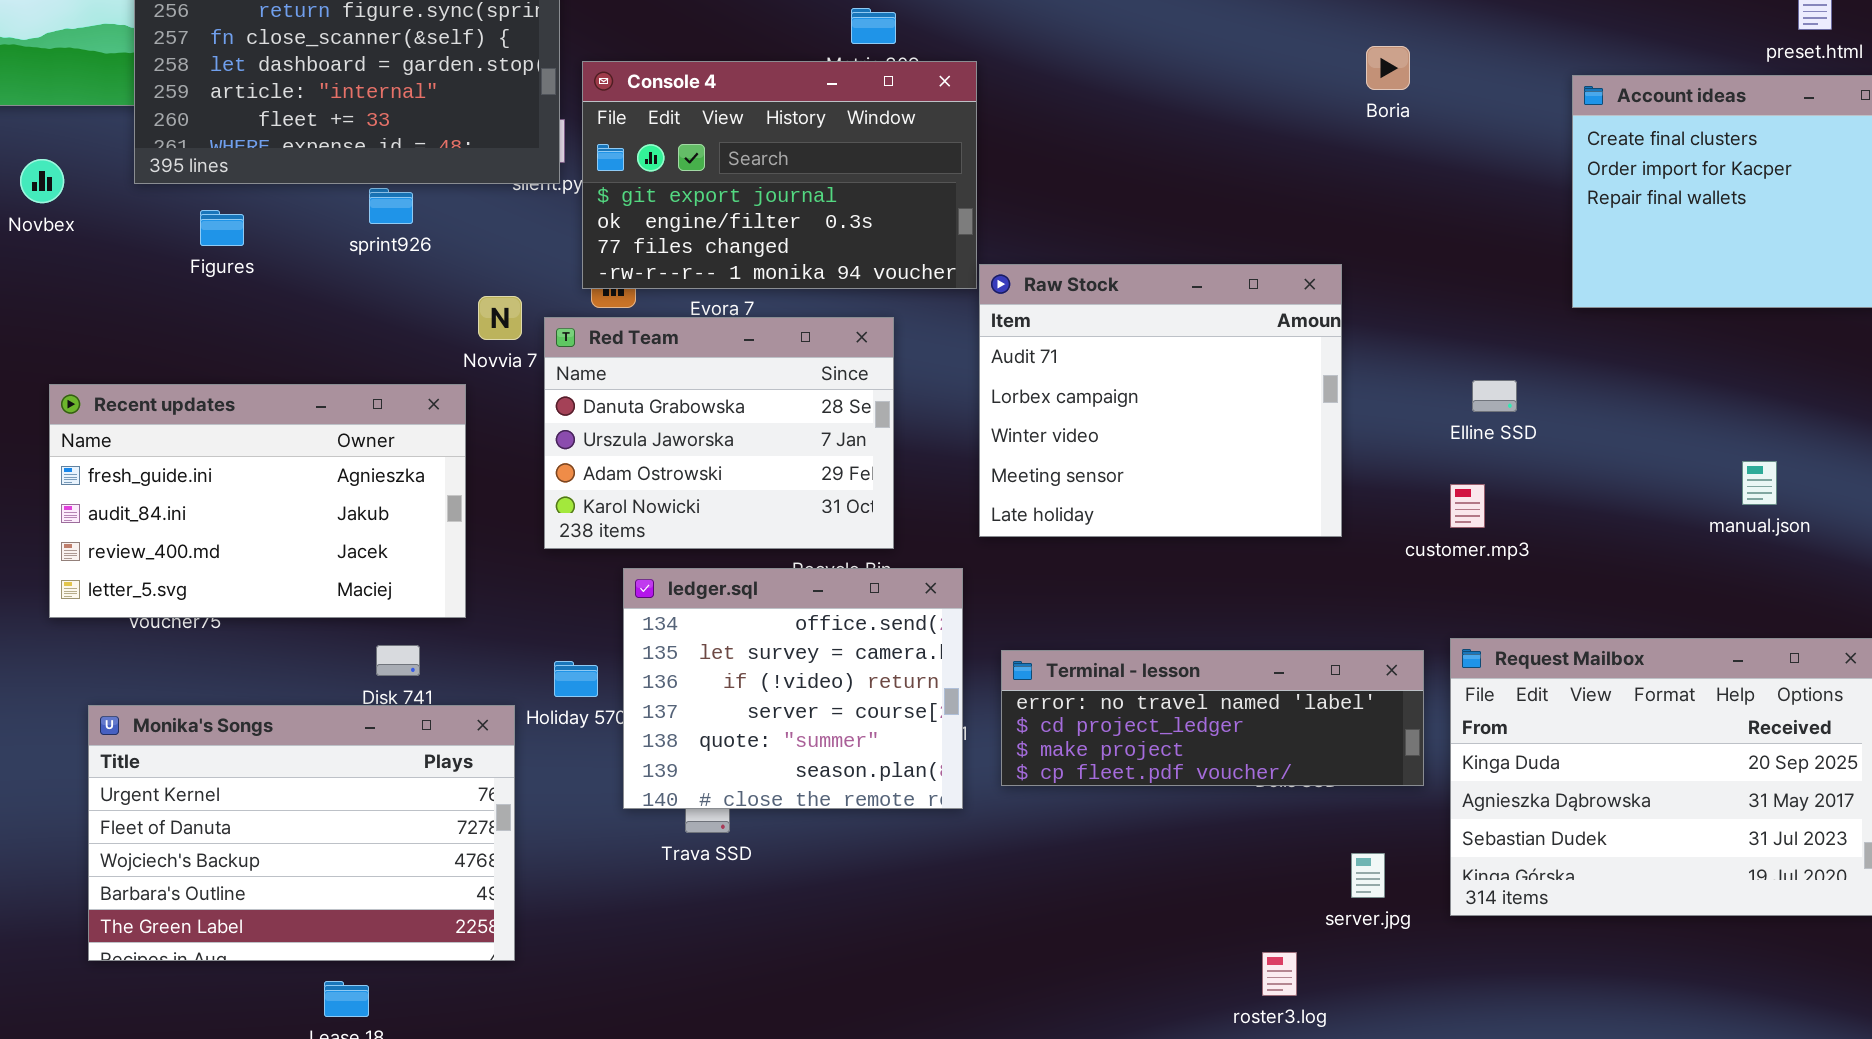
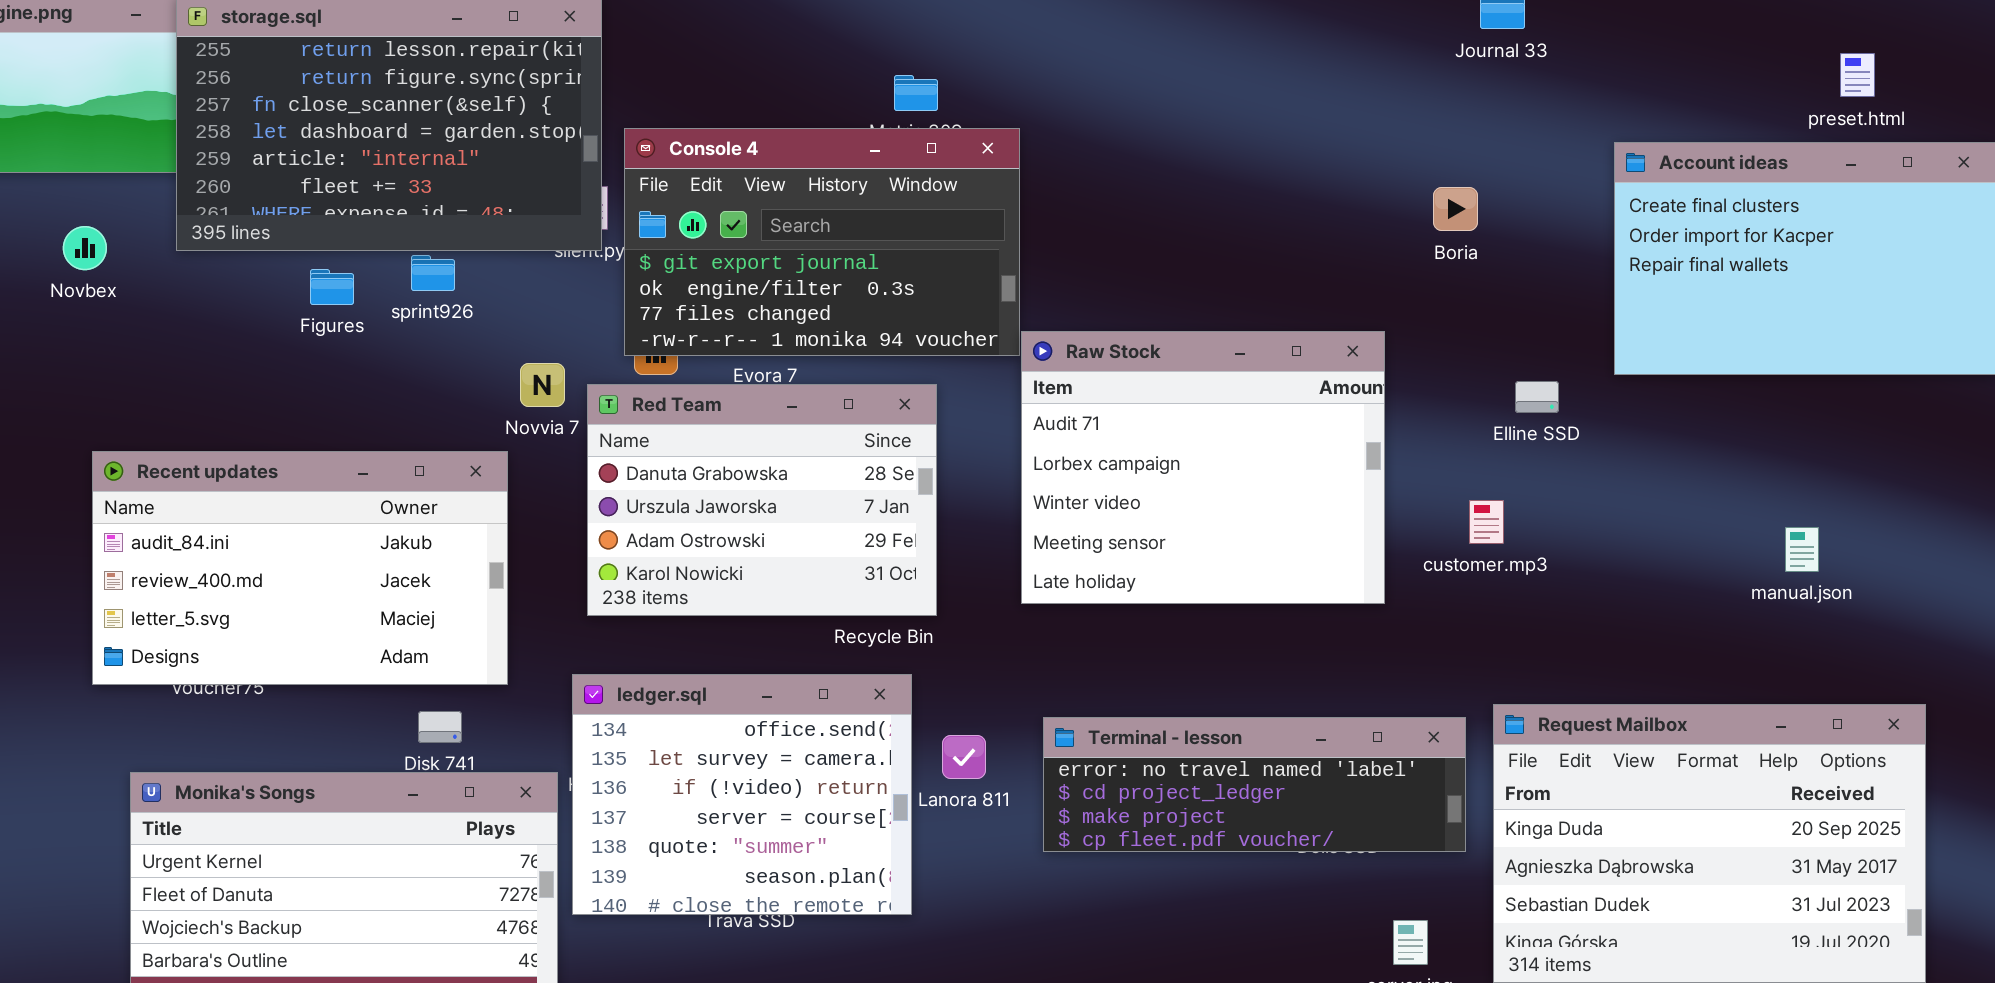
Boria: [1366,46,1410,90] -> [1433,187,1478,231], moved
Figures: [200,210,244,246] -> [310,269,354,305], moved
Elline SSD: [1472,380,1517,412] -> [1515,381,1559,413], moved
Recent updates: [49,384,466,618] -> [92,451,508,685], scrolled down 1 row
customer.mp3: [1450,484,1485,528] -> [1469,500,1504,544], moved
ledger.sql: [623,568,963,809] -> [572,674,912,915], moved

